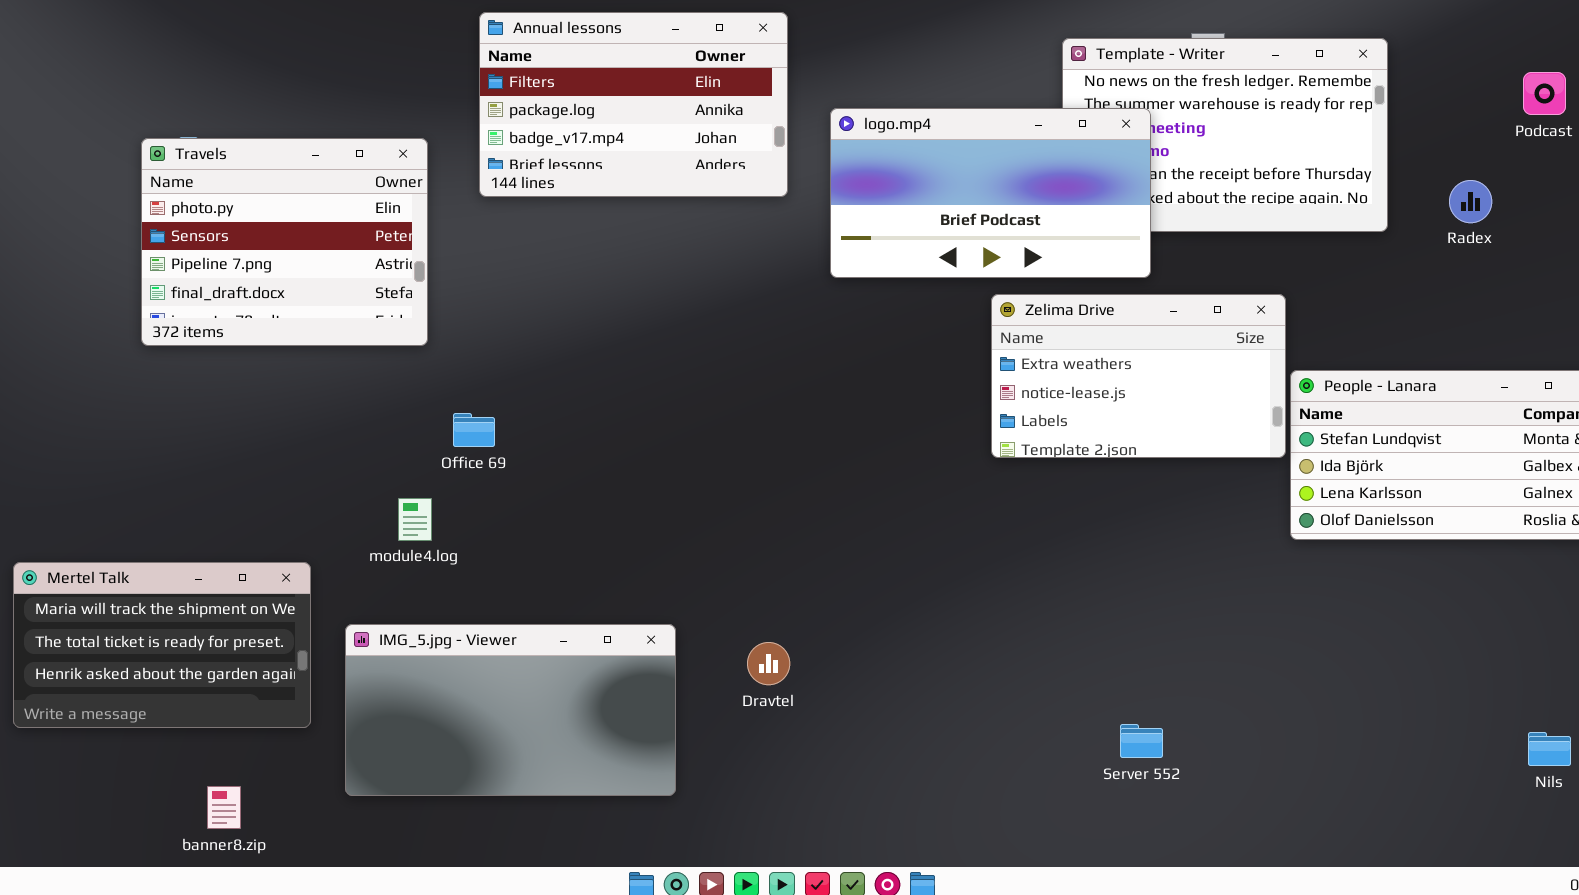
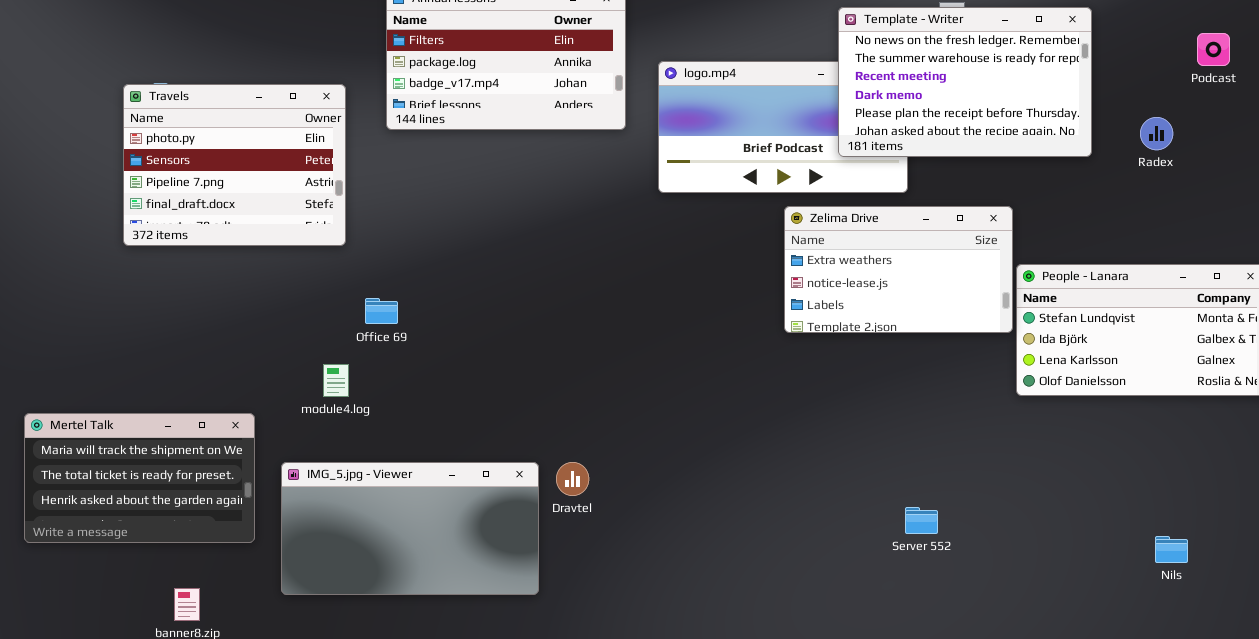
Template - Writer: [1062,38,1388,232] -> [838,7,1092,157], raised
Dravtel: [747,642,790,685] -> [556,462,589,496], moved
Server 552: [1120,724,1163,758] -> [905,507,938,534], moved
Nils: [1528,732,1571,766] -> [1155,536,1188,563], moved

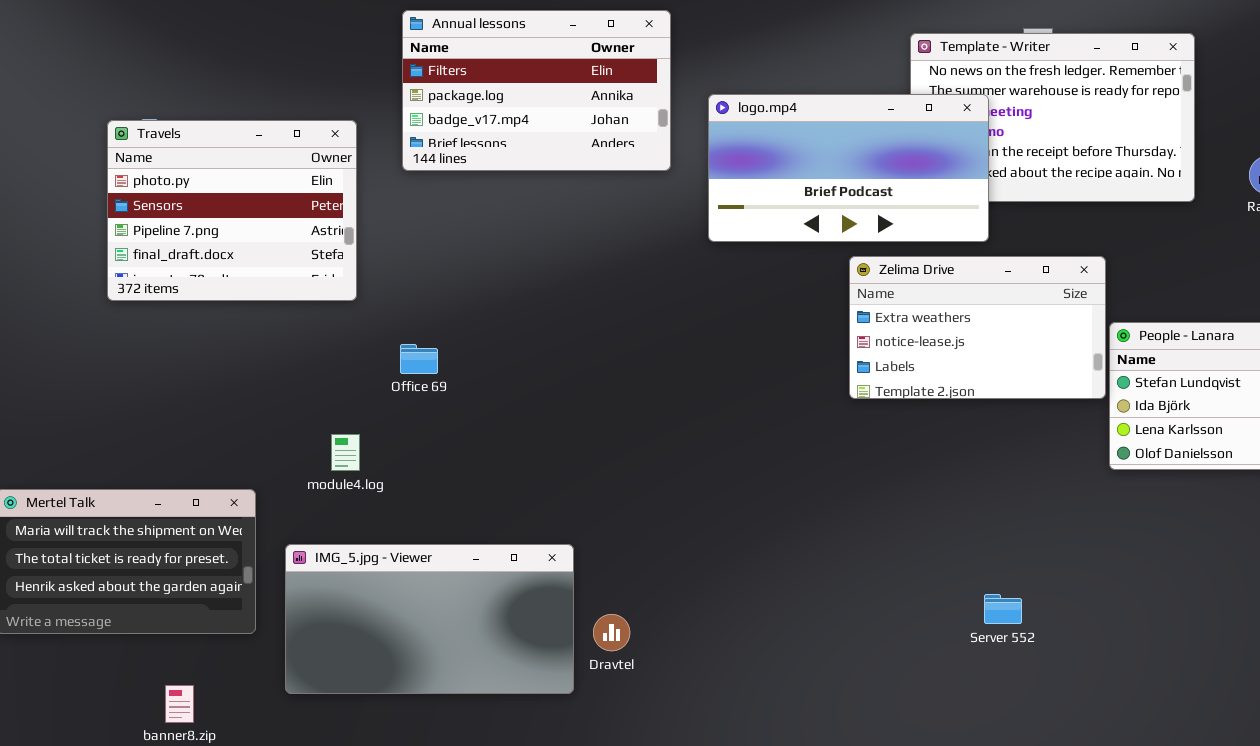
logo.mp4: [658,61,908,193] -> [708,94,989,242], raised
Office 69: [365,298,398,324] -> [400,344,438,374], moved
Dravtel: [556,462,589,496] -> [593,614,630,651], moved

